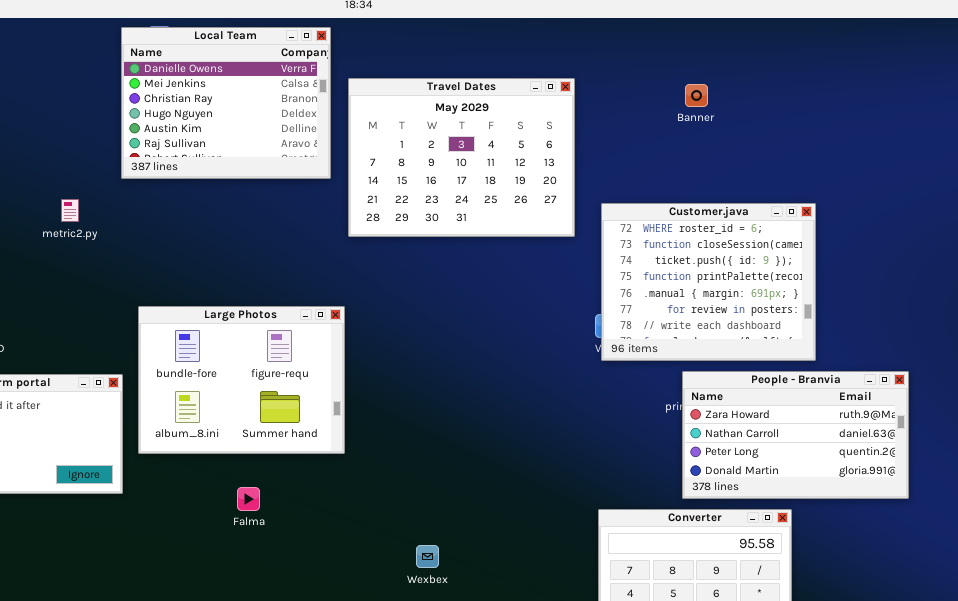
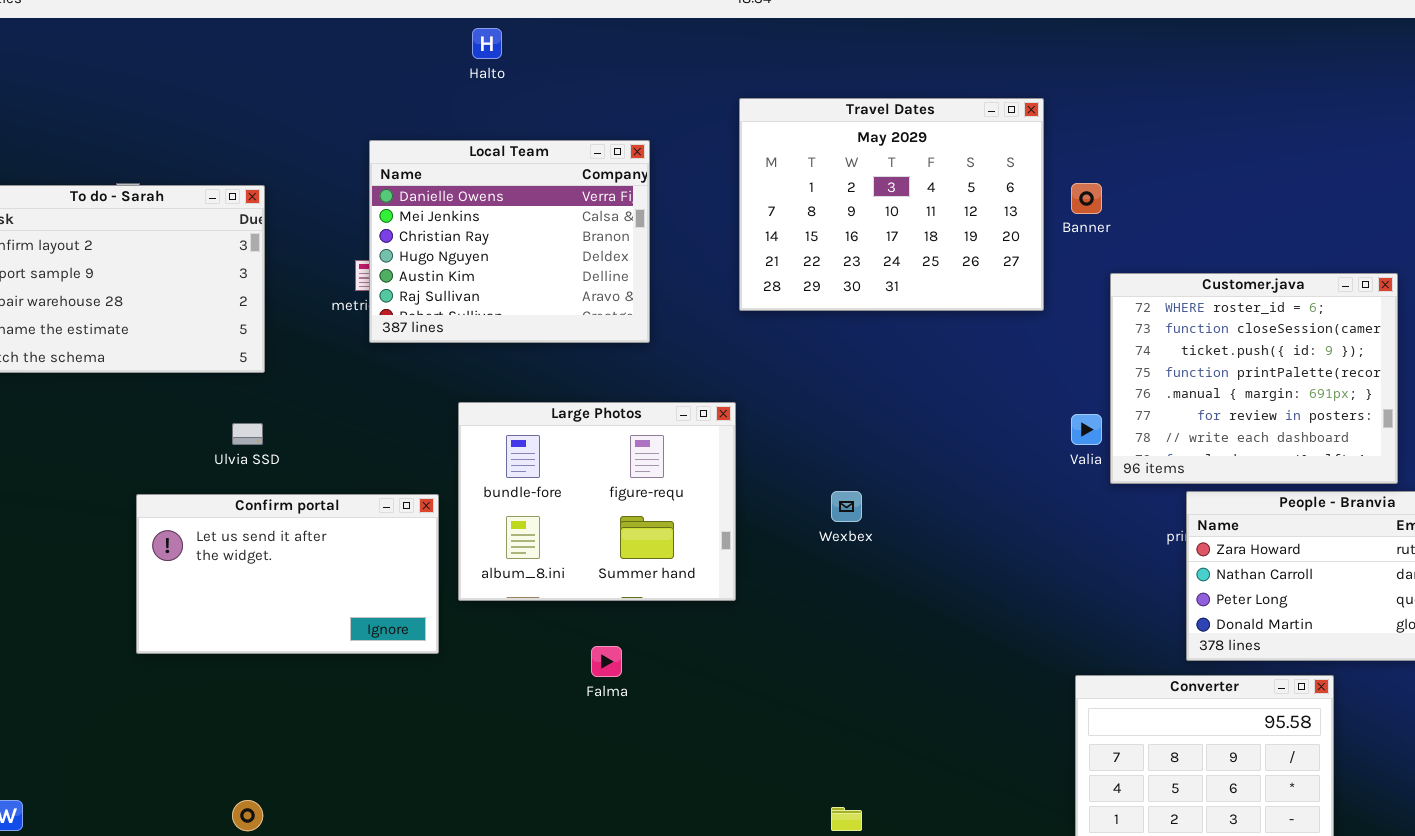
Local Team: [121,27,331,179] -> [369,140,650,343], moved
Banner: [685,84,708,107] -> [1071,183,1102,214], moved
Customer.java: [601,203,816,361] -> [1110,273,1398,484], moved
Wexbex: [416,545,439,568] -> [831,491,862,522], moved

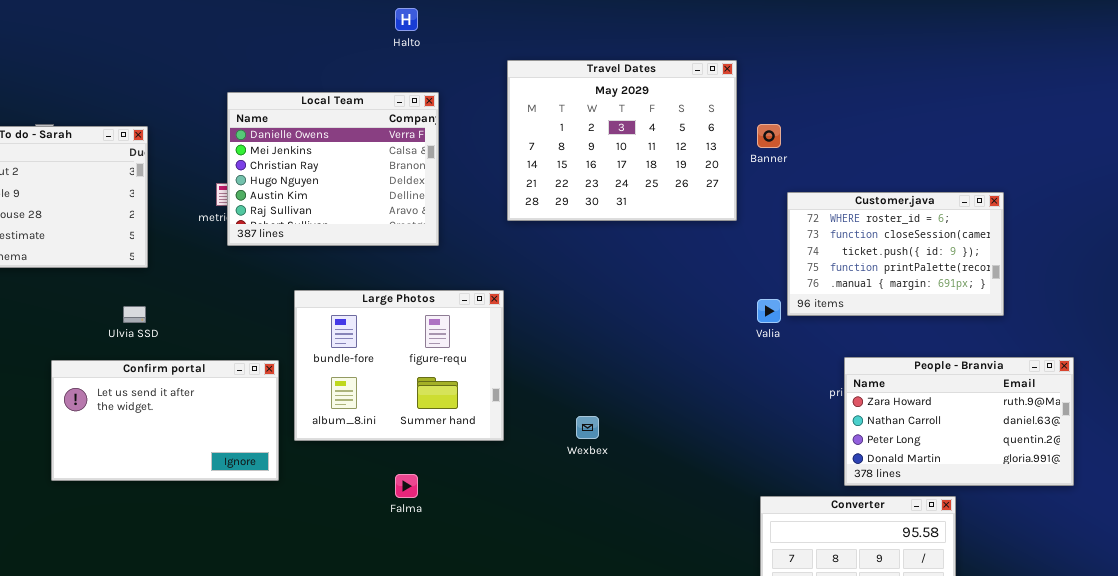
Halto: [472,28,502,59] -> [395,8,418,31], moved
Customer.java: [1110,273,1398,484] -> [787,192,1004,316], resized
Wexbex: [831,491,862,522] -> [576,416,599,439], moved

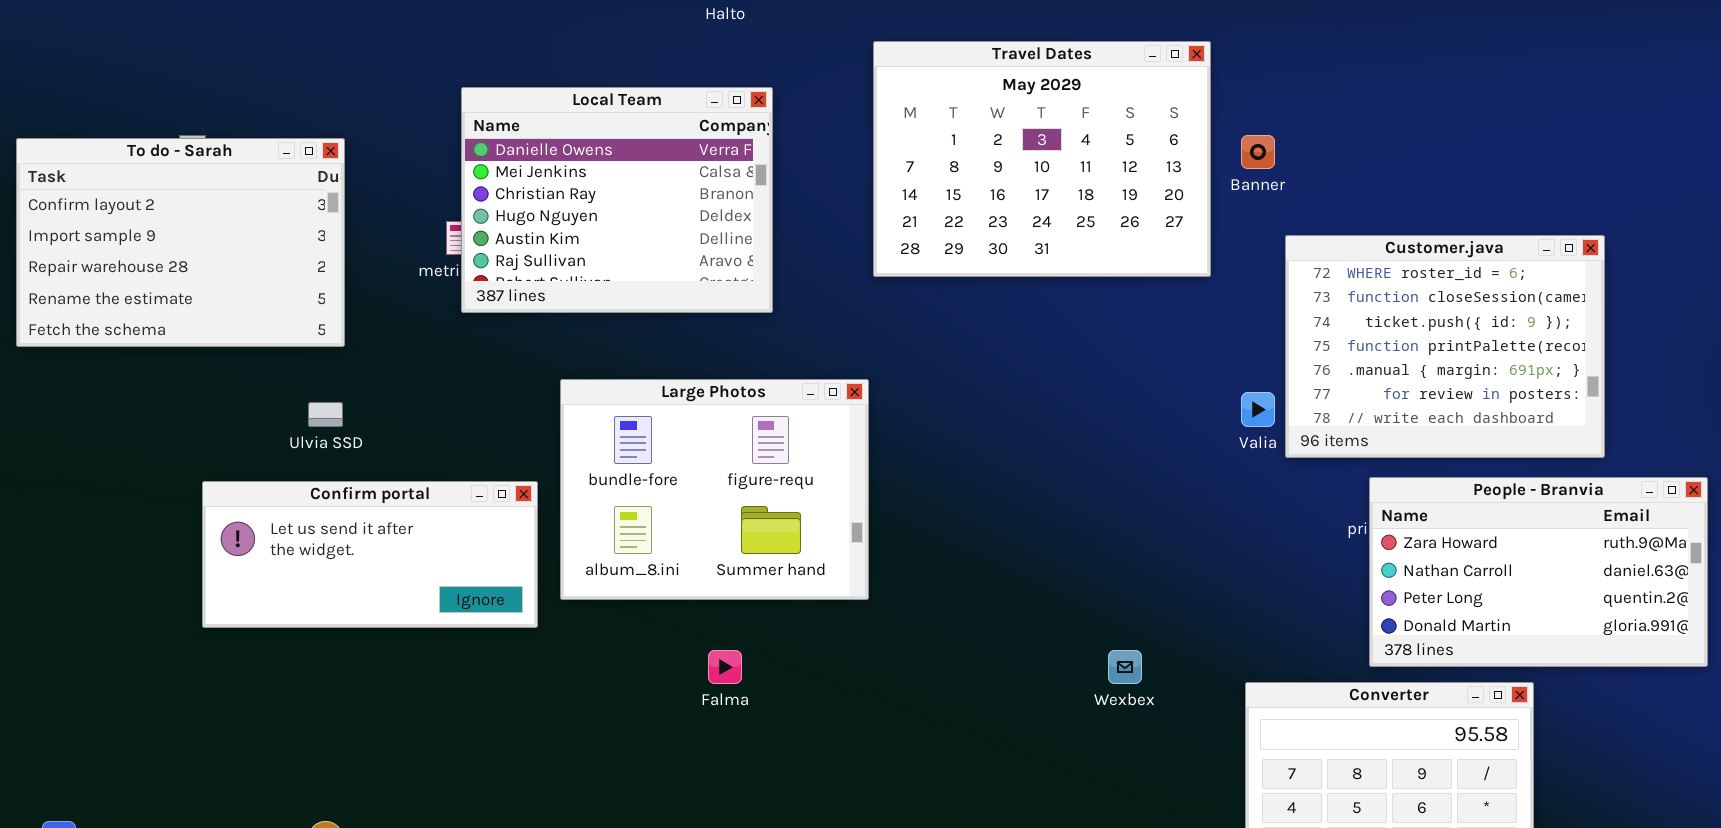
Customer.java: [787,192,1004,316] -> [1285,235,1605,458], resized
Confirm portal: [51,360,279,481] -> [202,481,538,628], resized
Wexbex: [576,416,599,439] -> [1108,650,1142,684], moved

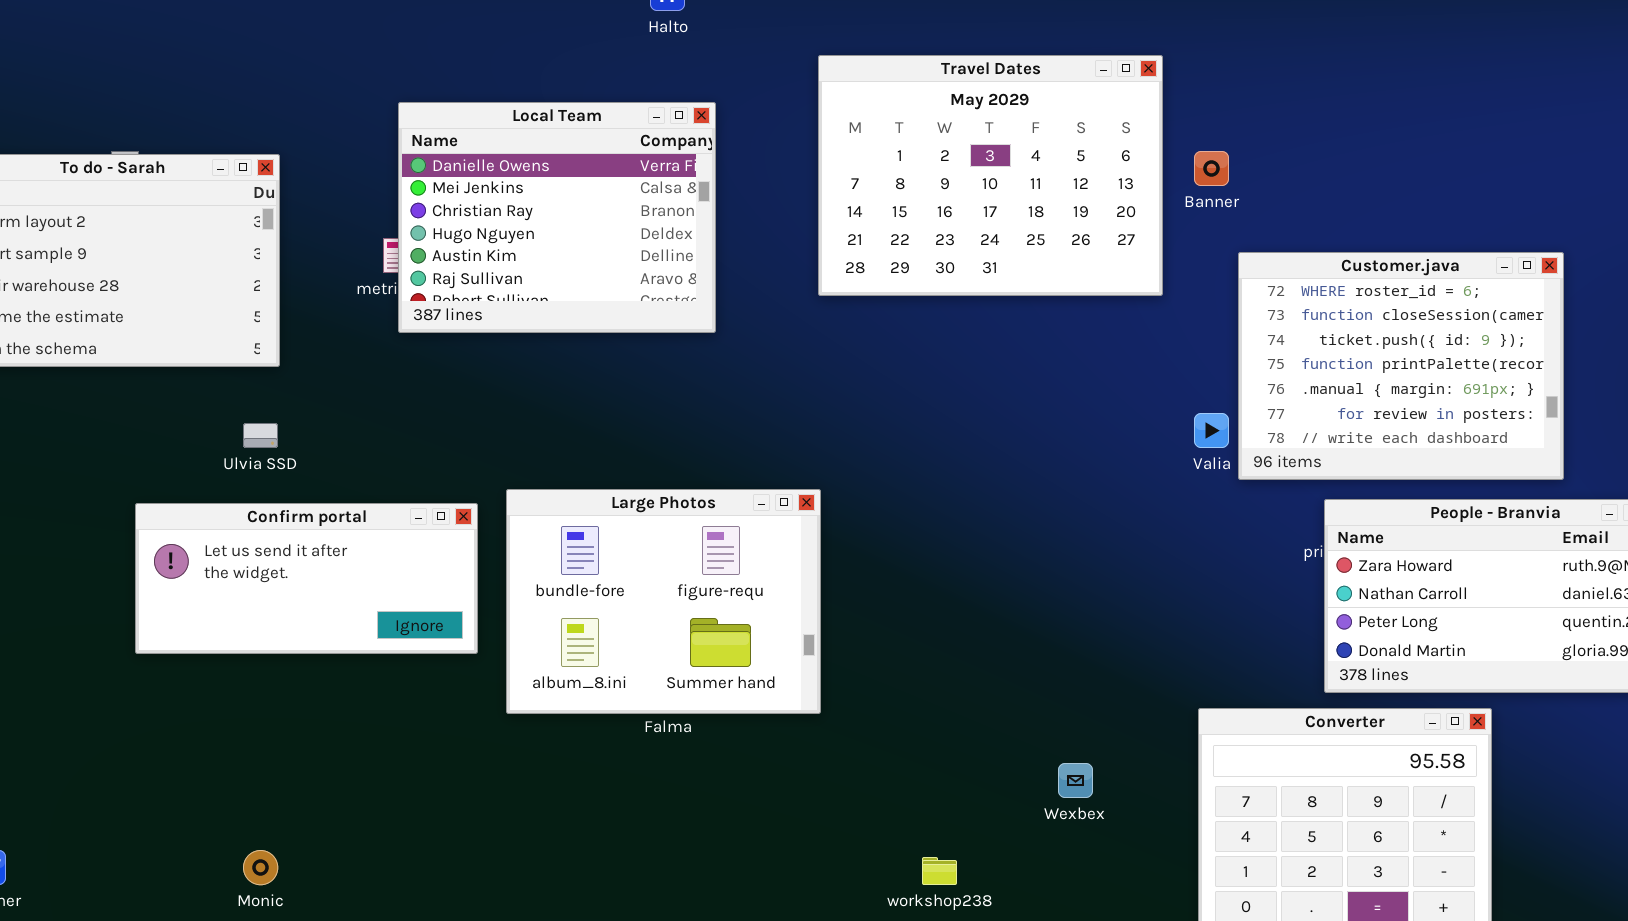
Large Photos: [560,379,869,600] -> [506,489,821,714], moved
Wexbex: [1108,650,1142,684] -> [1058,763,1093,798], moved

